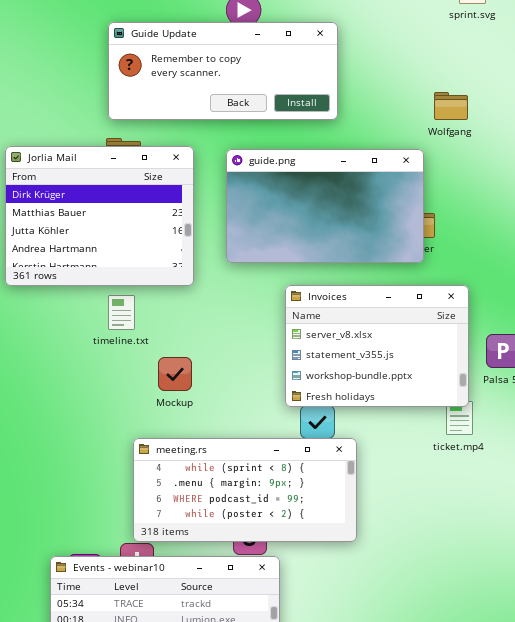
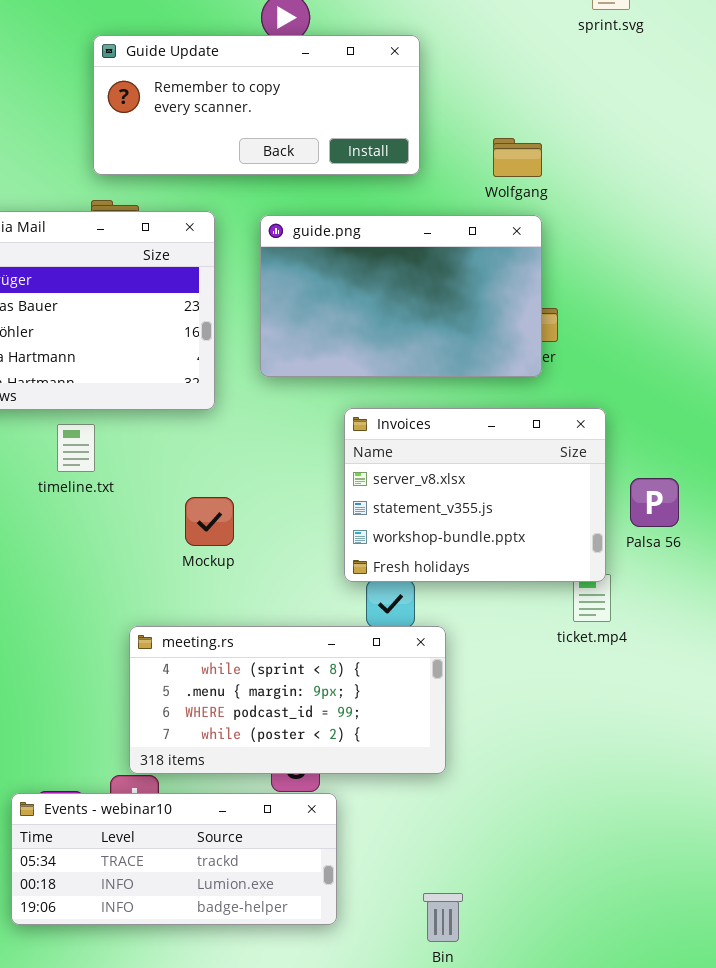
Wolfgang: [434,92,468,120] -> [493,138,542,177], moved
timeline.txt: [108,295,135,330] -> [57,424,95,472], moved
Mockup: [158,357,192,391] -> [185,497,234,546], moved

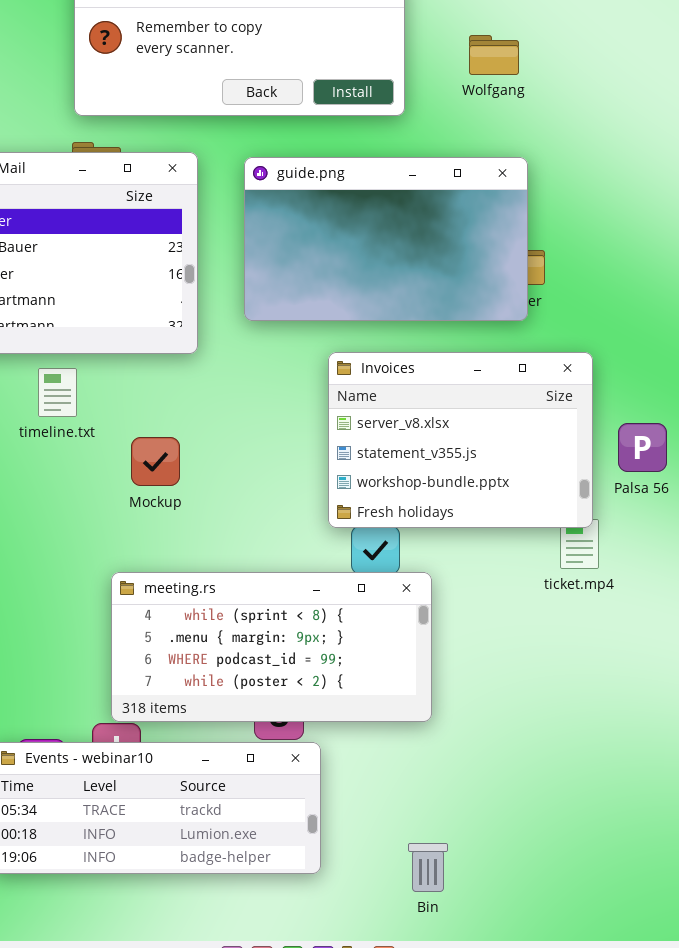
Wolfgang: [493,138,542,177] -> [469,35,519,75], moved
Mockup: [185,497,234,546] -> [131,437,180,486], moved

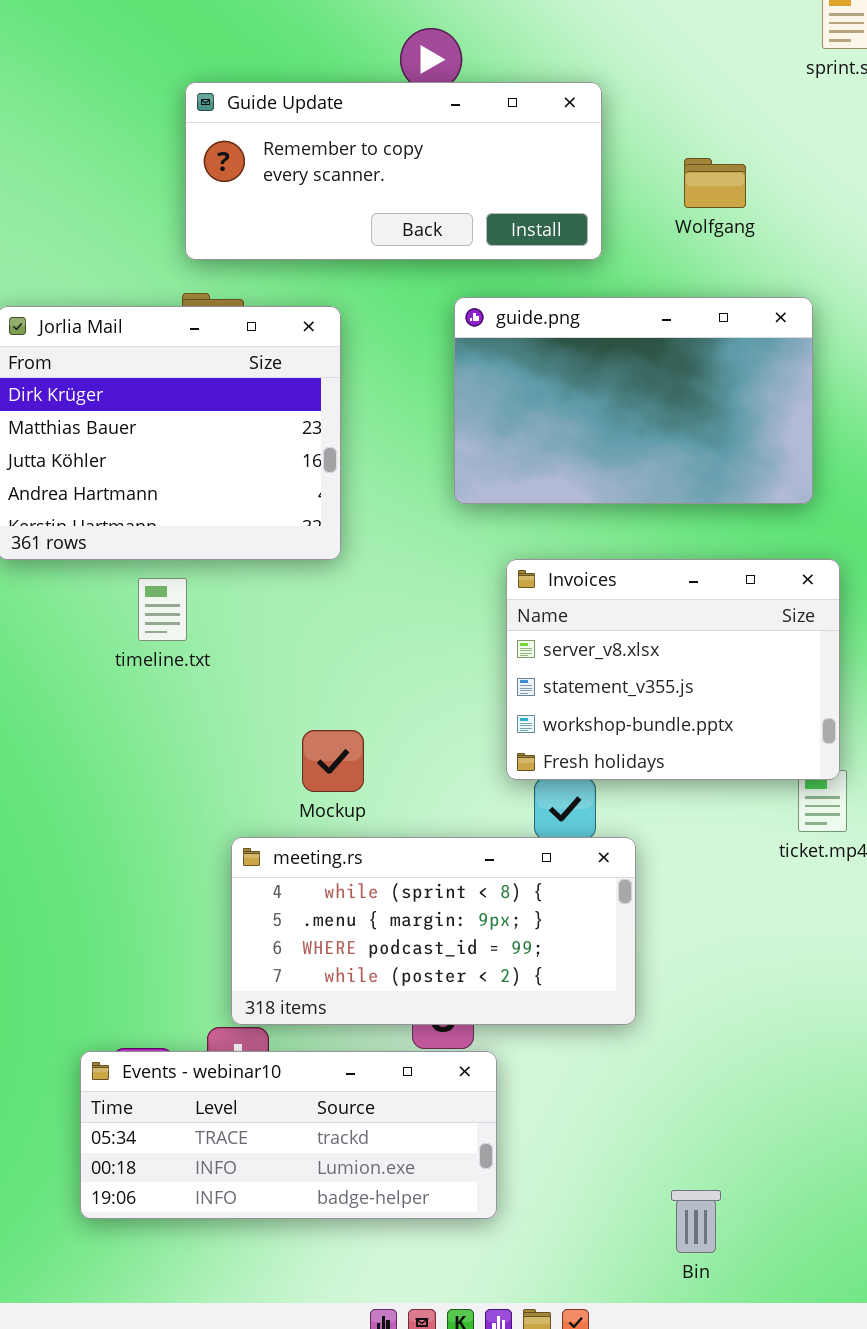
guide.png: [244,157,528,321] -> [454,297,813,504], moved
Mockup: [131,437,180,486] -> [302,730,364,792], moved
Bin: [408,843,448,892] -> [671,1190,721,1253], moved

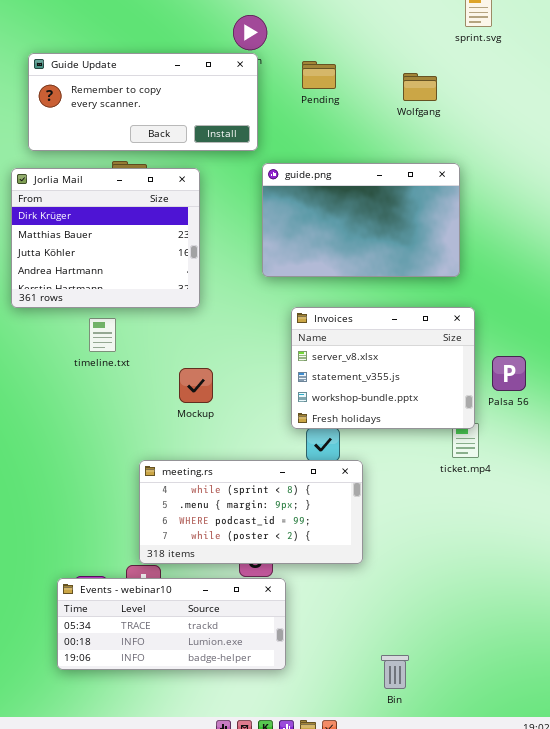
Guide Update: [185,82,602,260] -> [28,53,258,151], moved
Wolfgang: [684,158,746,208] -> [403,73,437,101], moved
Mockup: [302,730,364,792] -> [179,368,213,403], moved

